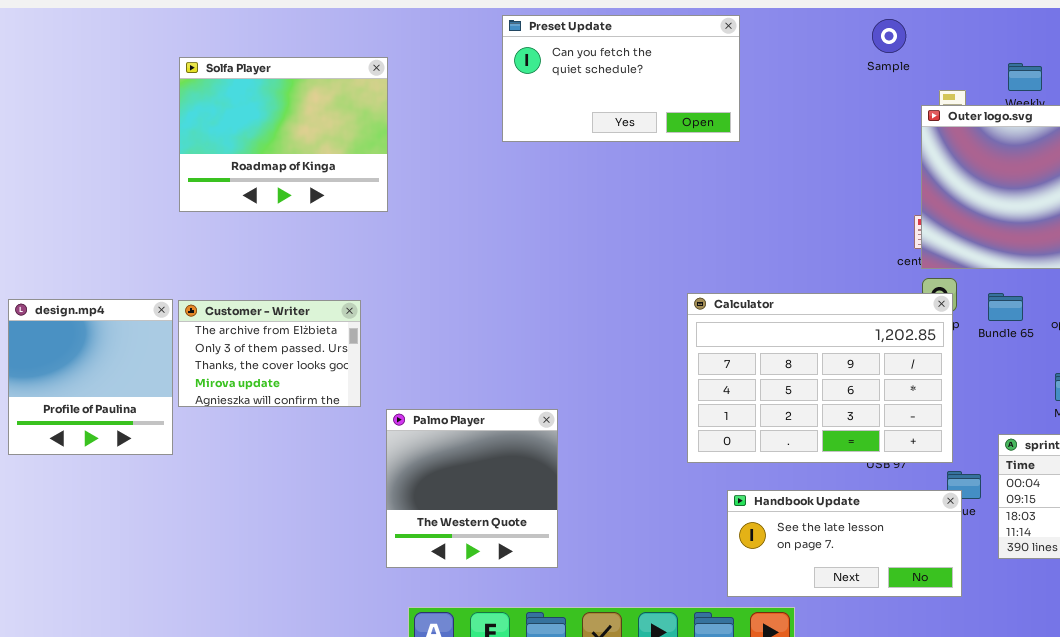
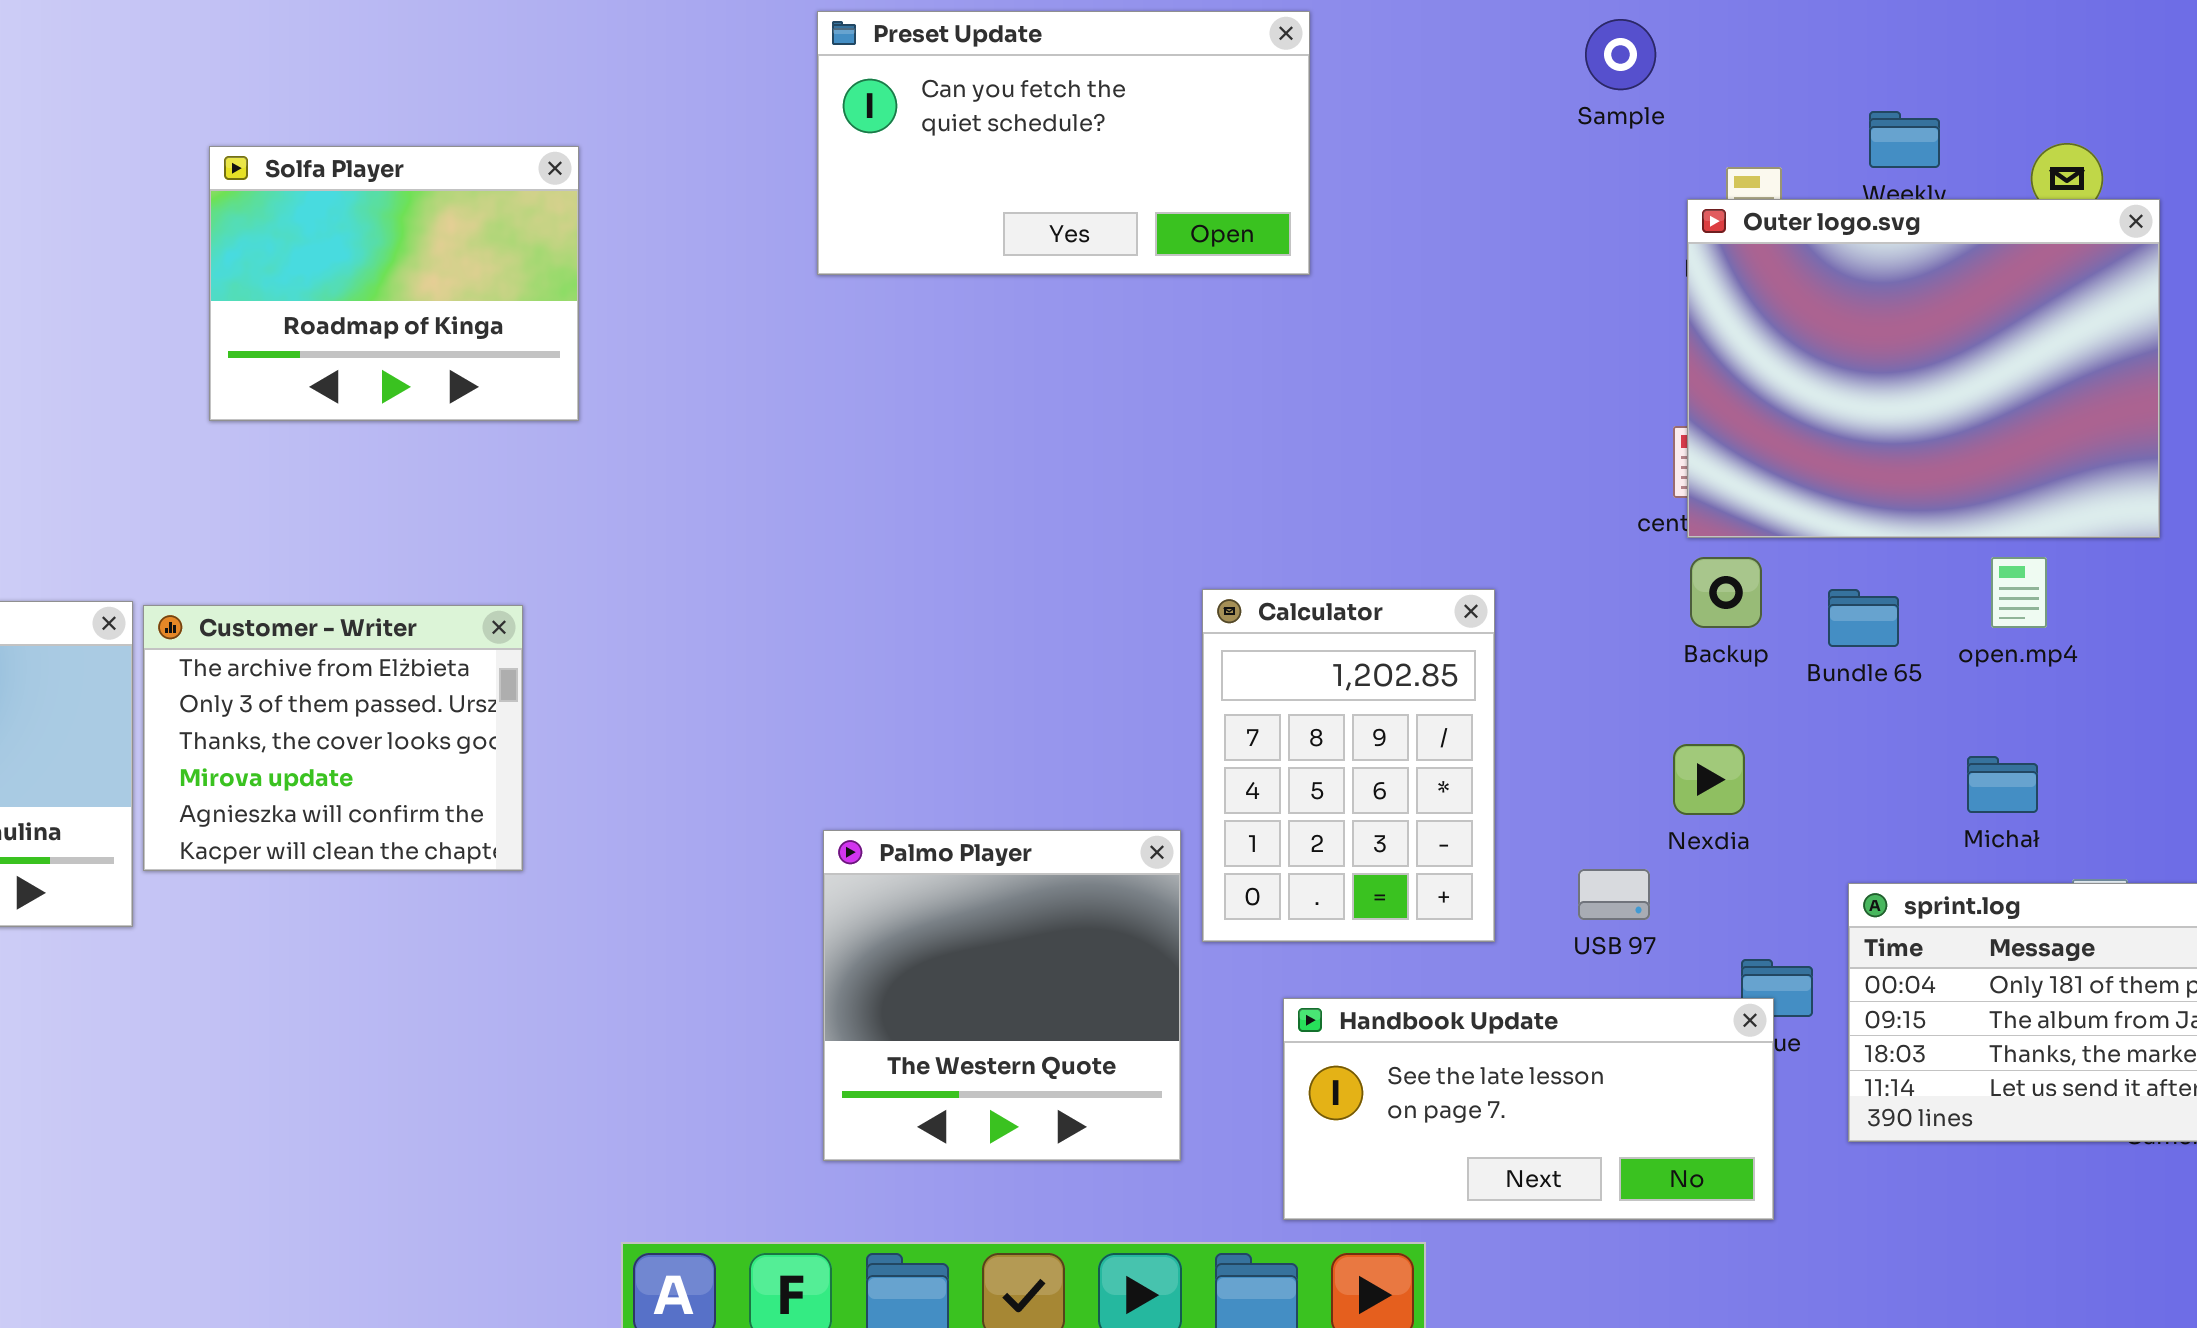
Solfa Player: [179,57,388,212] -> [209,146,579,421], resized
Calculator: [687,293,953,463] -> [1202,589,1495,942], resized
Customer - Writer: [178,300,361,407] -> [143,605,523,871], resized
Palmo Player: [386,409,558,568] -> [823,830,1181,1161], moved

